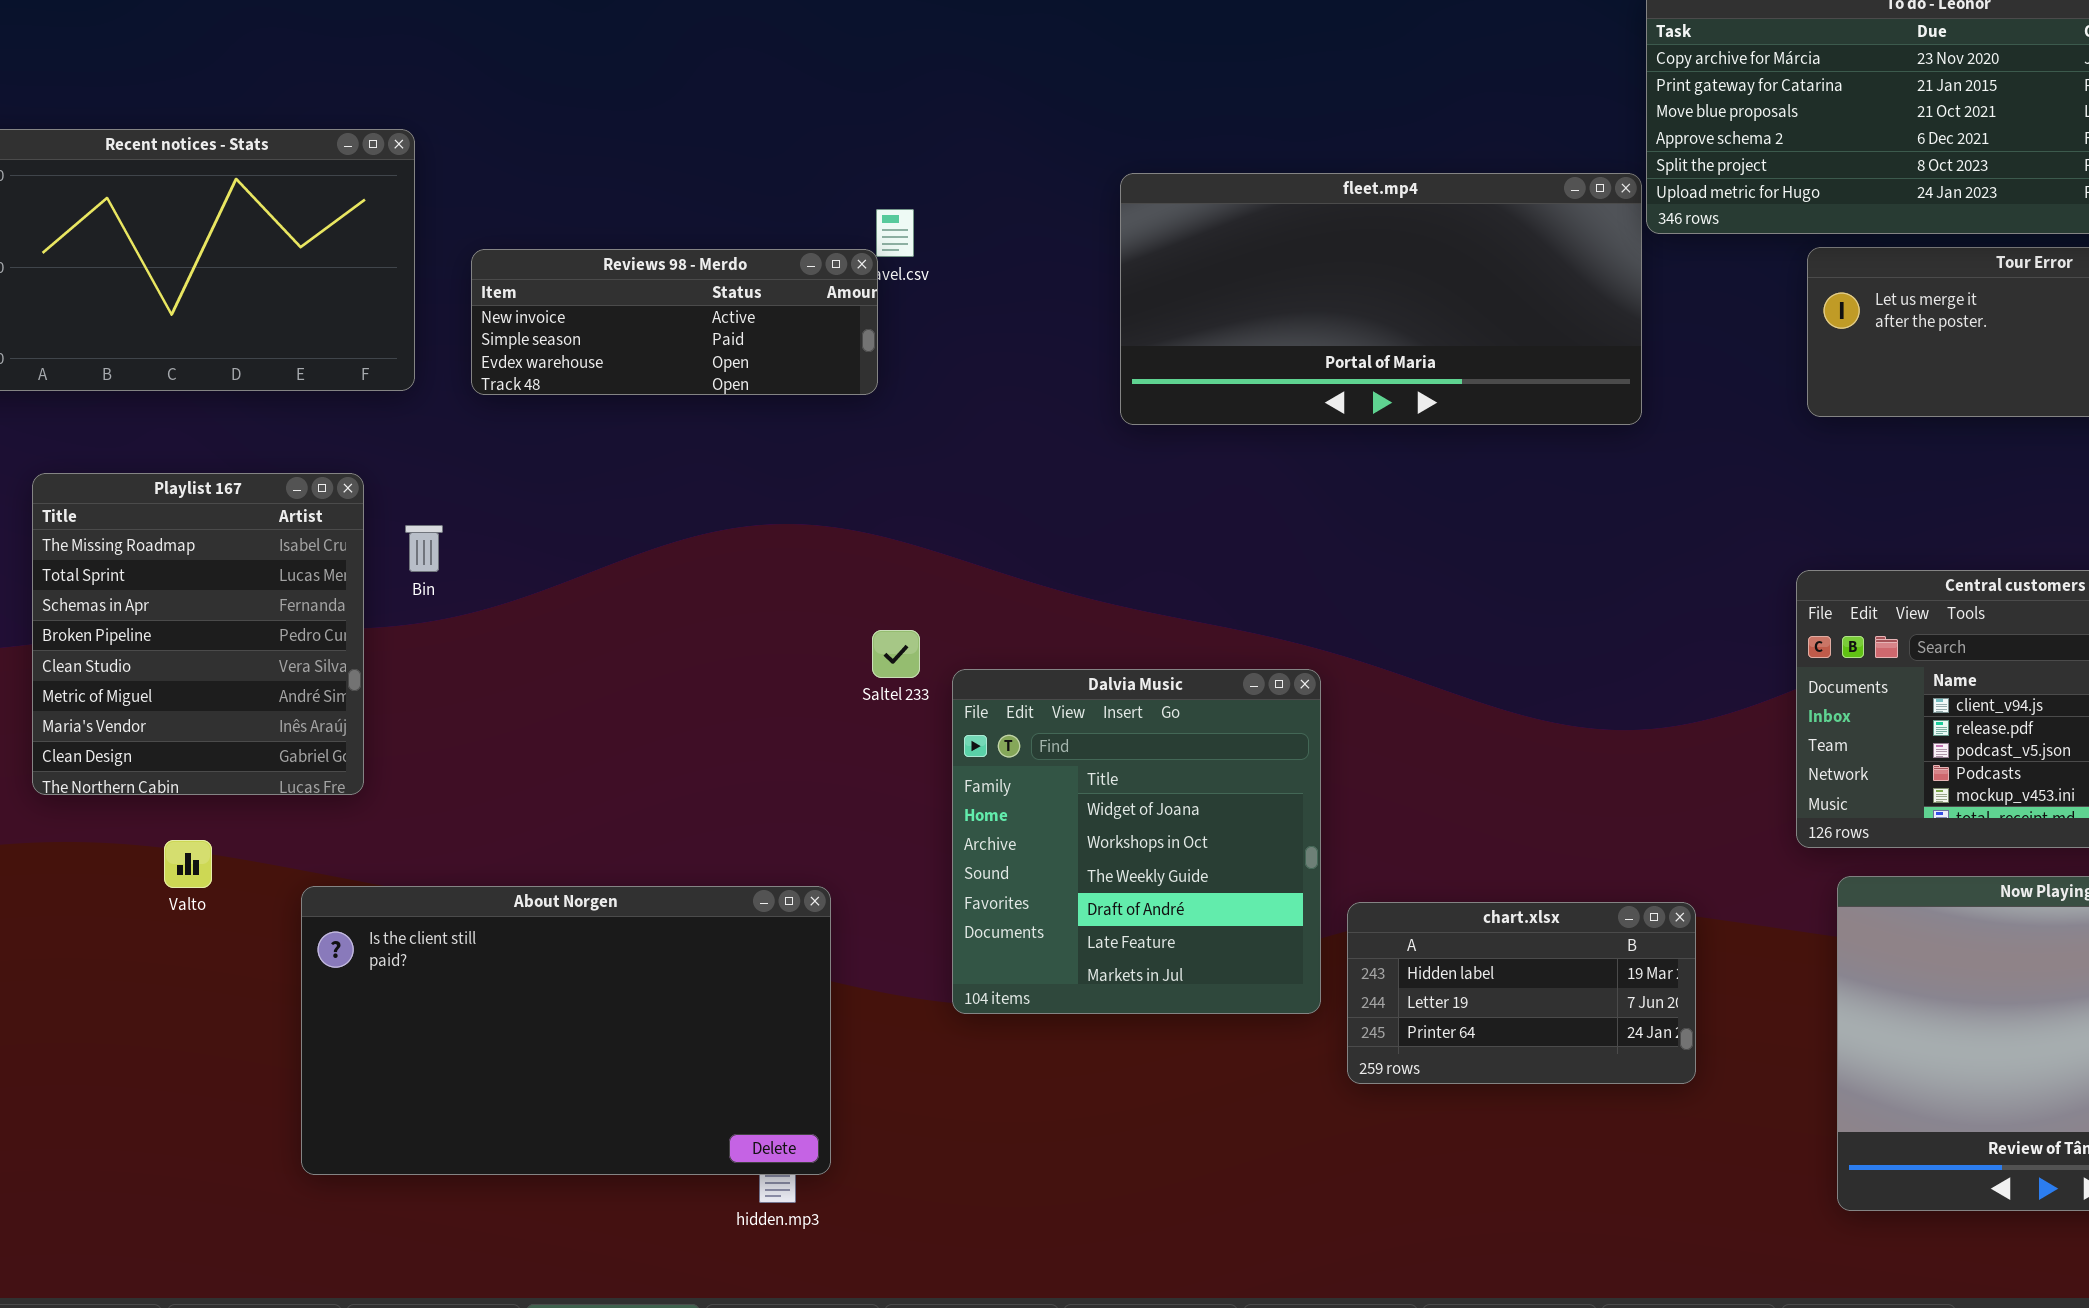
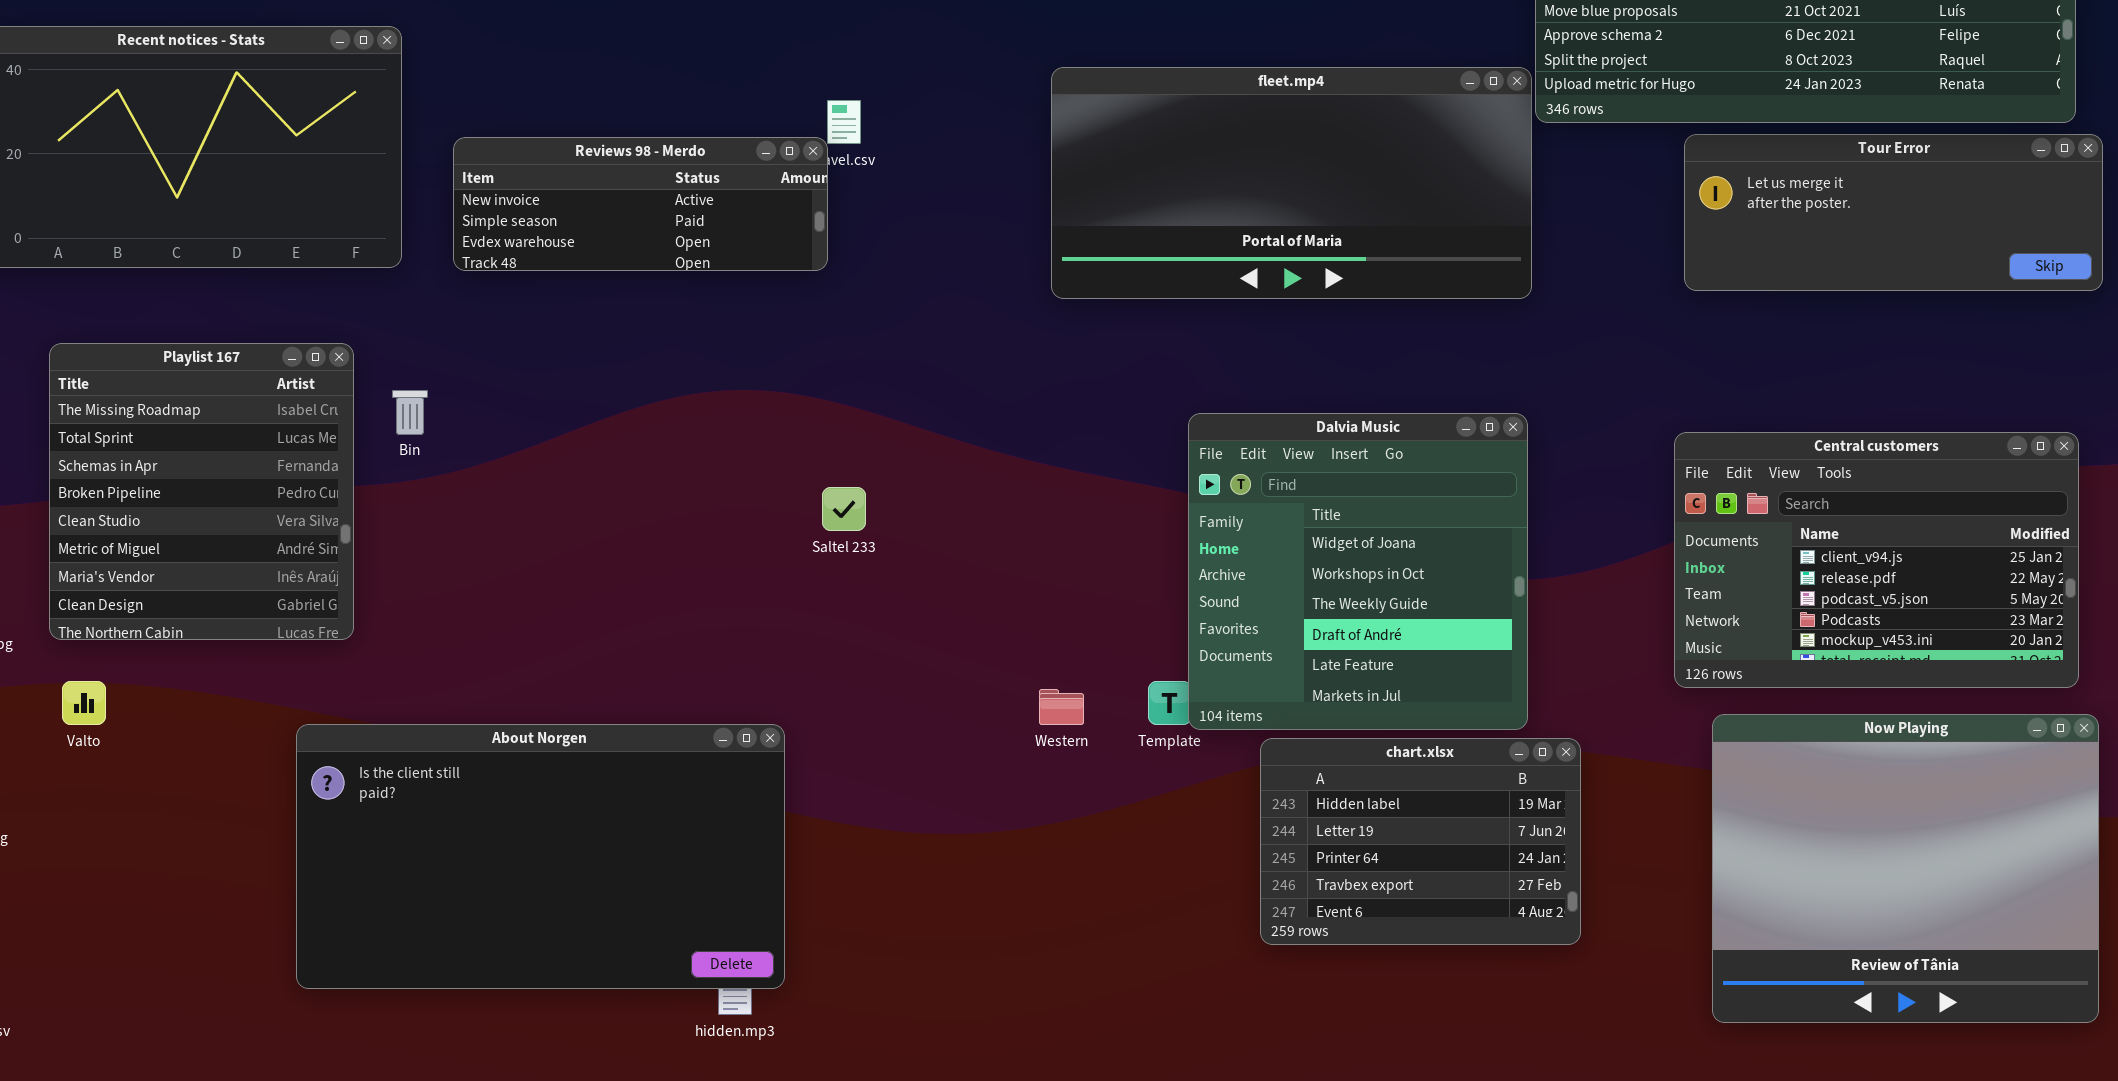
Dalvia Music: [952,669,1321,1014] -> [1188,413,1528,730], moved
Valto: [164,840,212,888] -> [62,681,106,725], moved
chart.xlsx: [1347,902,1696,1084] -> [1260,738,1581,945], resized

